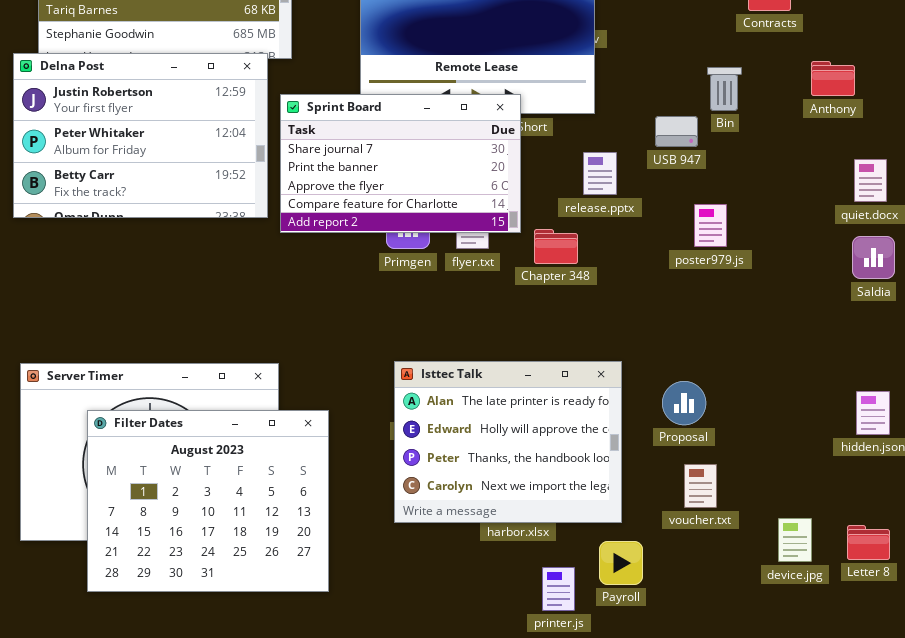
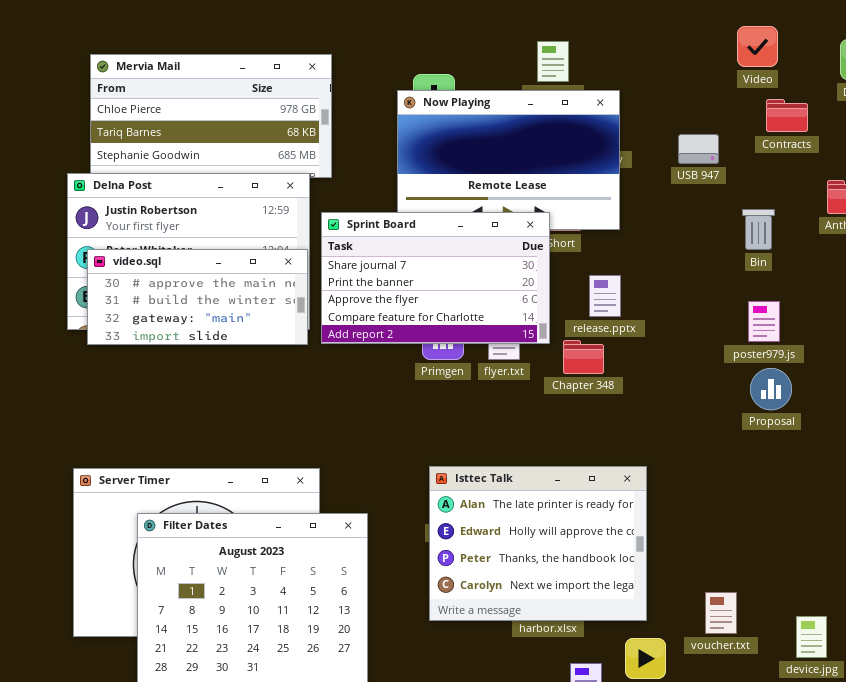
Bin: [707,67,742,111] -> [742,209,775,250], moved
USB 947: [655,116,698,147] -> [678,134,719,164], moved
video.sql: none -> [87,249,308,345], opened
release.pptx: [583,152,617,195] -> [589,275,621,317], moved
poster979.js: [694,204,727,247] -> [748,301,780,342], moved
Proposal: [662,381,706,425] -> [750,368,792,410], moved
voucher.txt: [684,464,717,508] -> [705,592,737,634], moved

